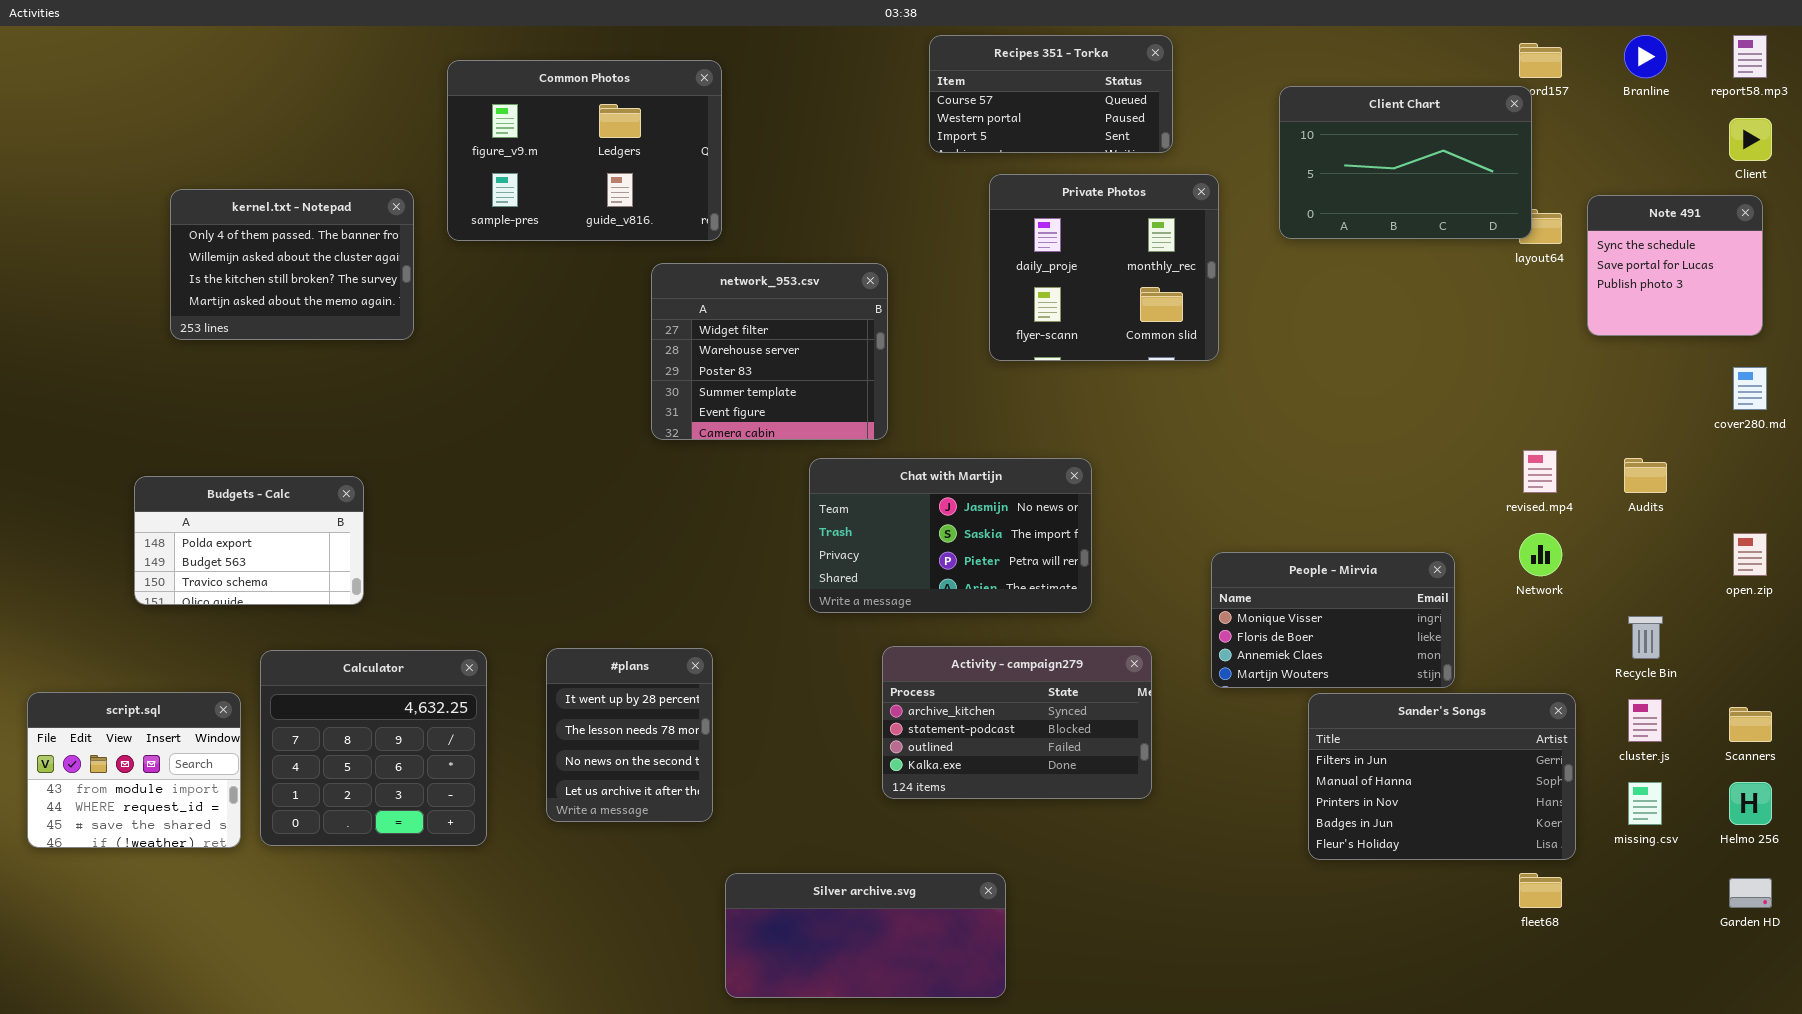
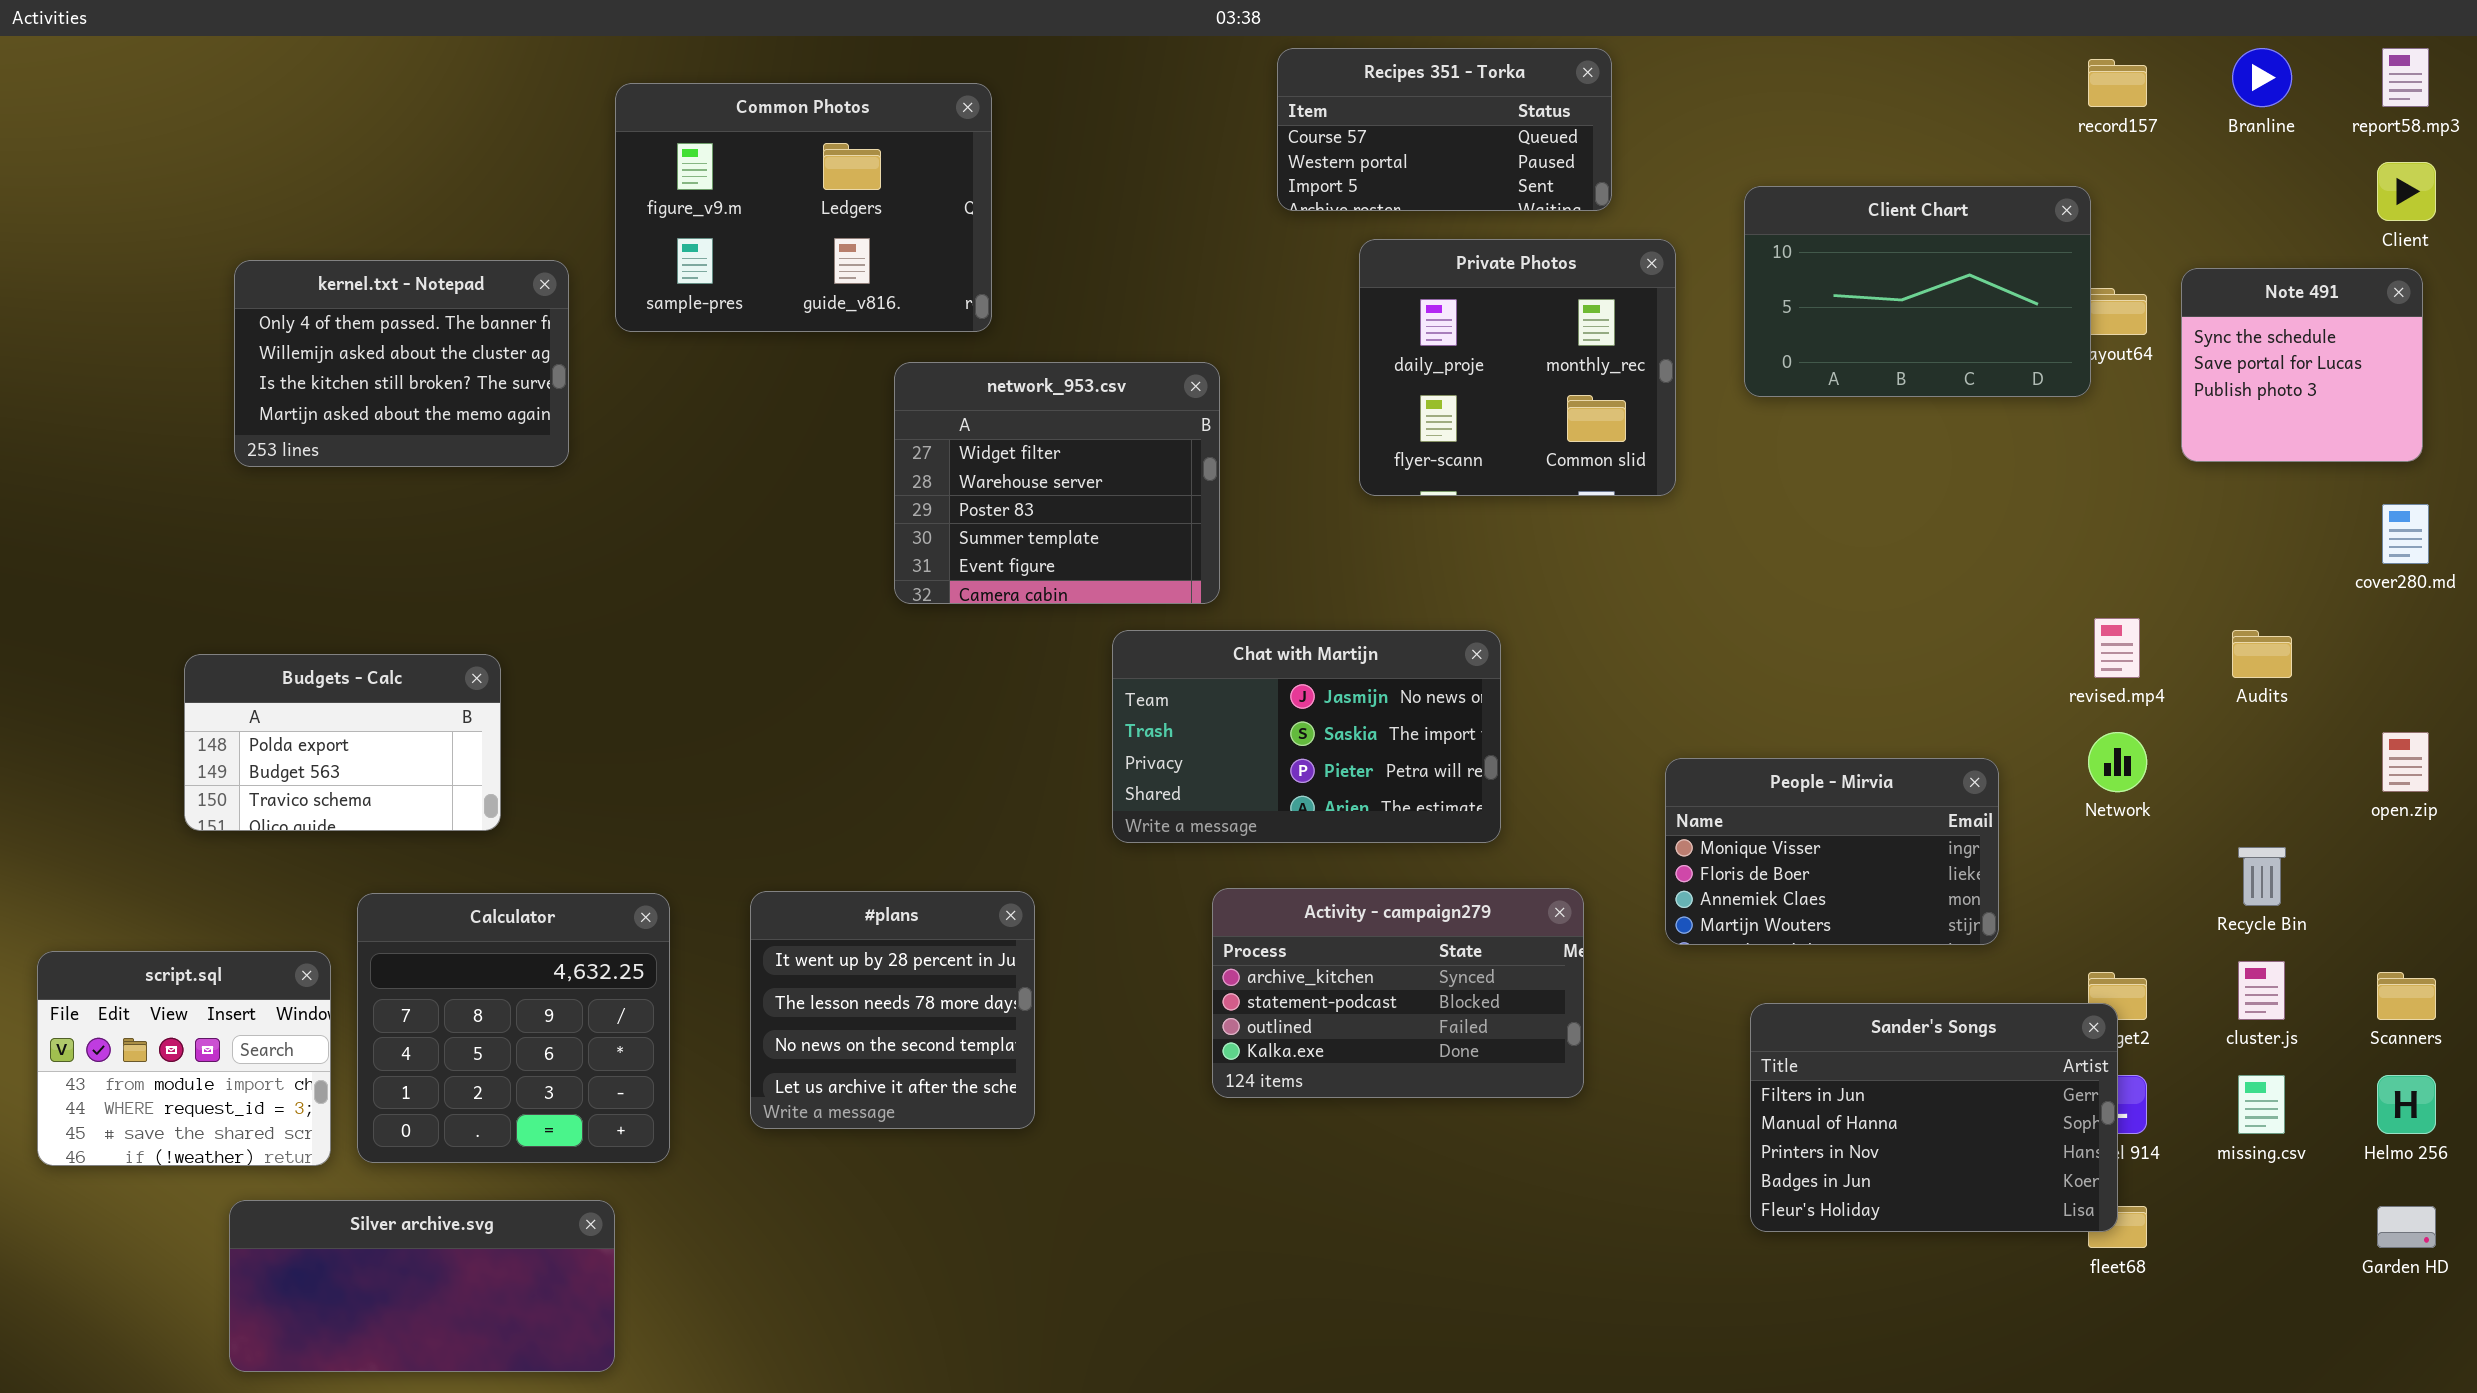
Client Chart: [1279,86,1532,239] -> [1744,186,2091,397], moved
#plans: [546,648,713,822] -> [750,891,1035,1129], resized
Sander's Songs: [1308,693,1576,860] -> [1750,1003,2118,1232], moved
Silver archive.svg: [725,873,1006,998] -> [229,1200,615,1372], moved

